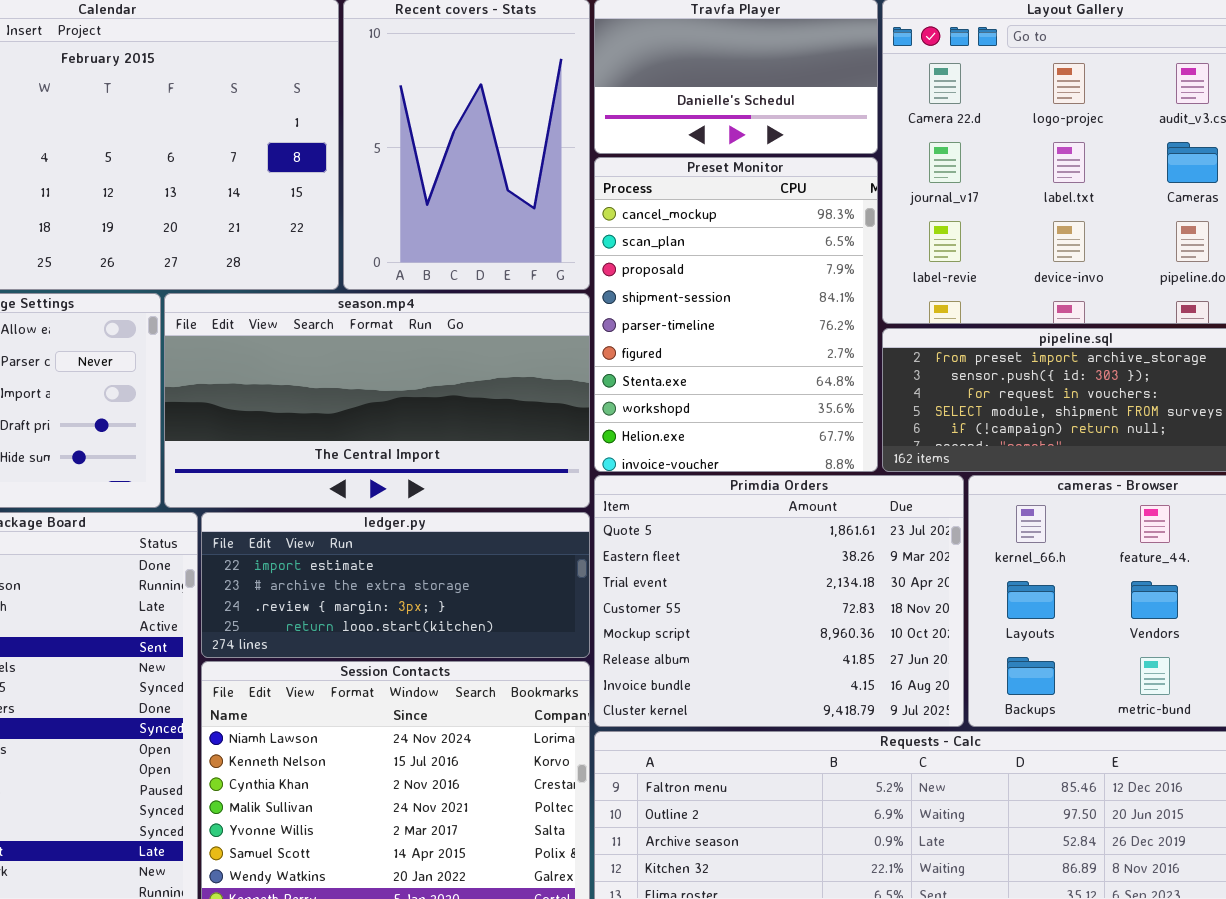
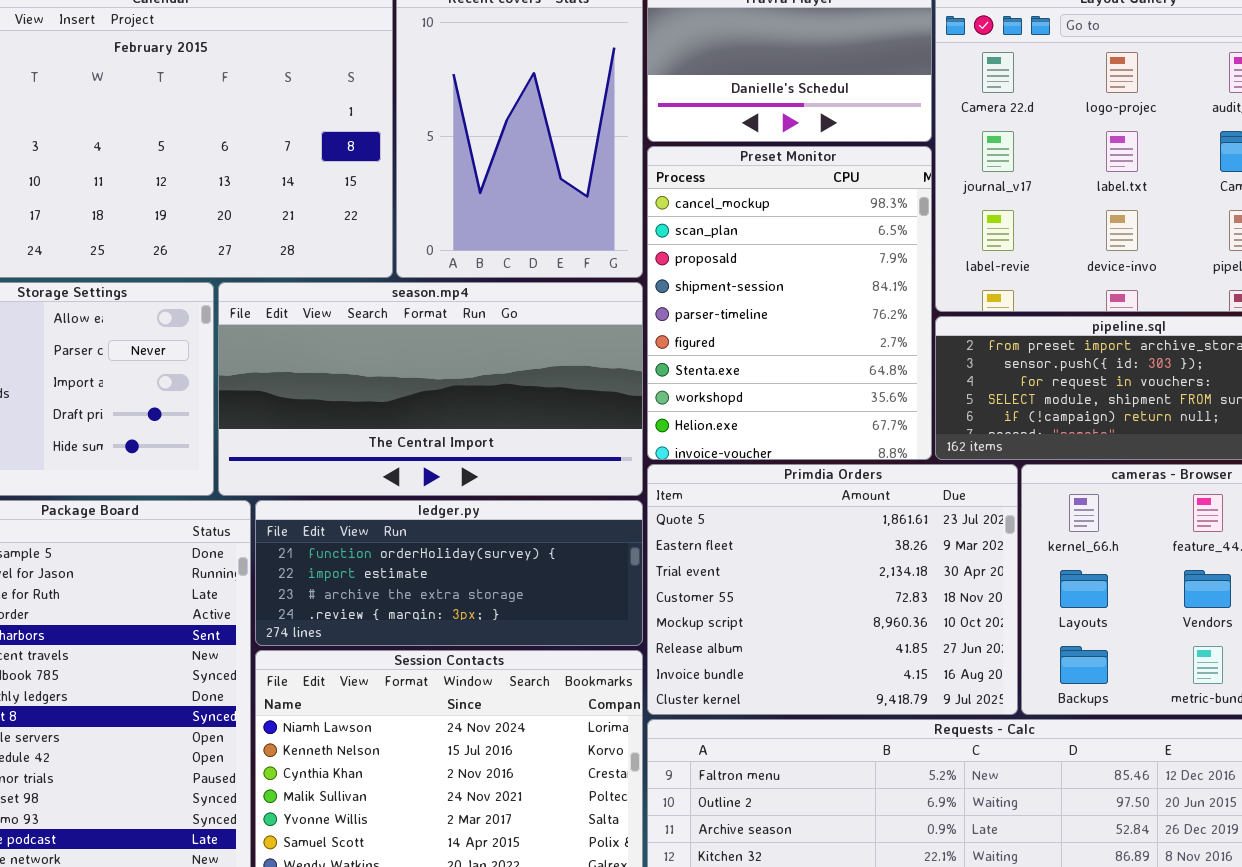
ledger.py: [201,512,590,658] -> [255,500,643,646], scrolled up 1 row

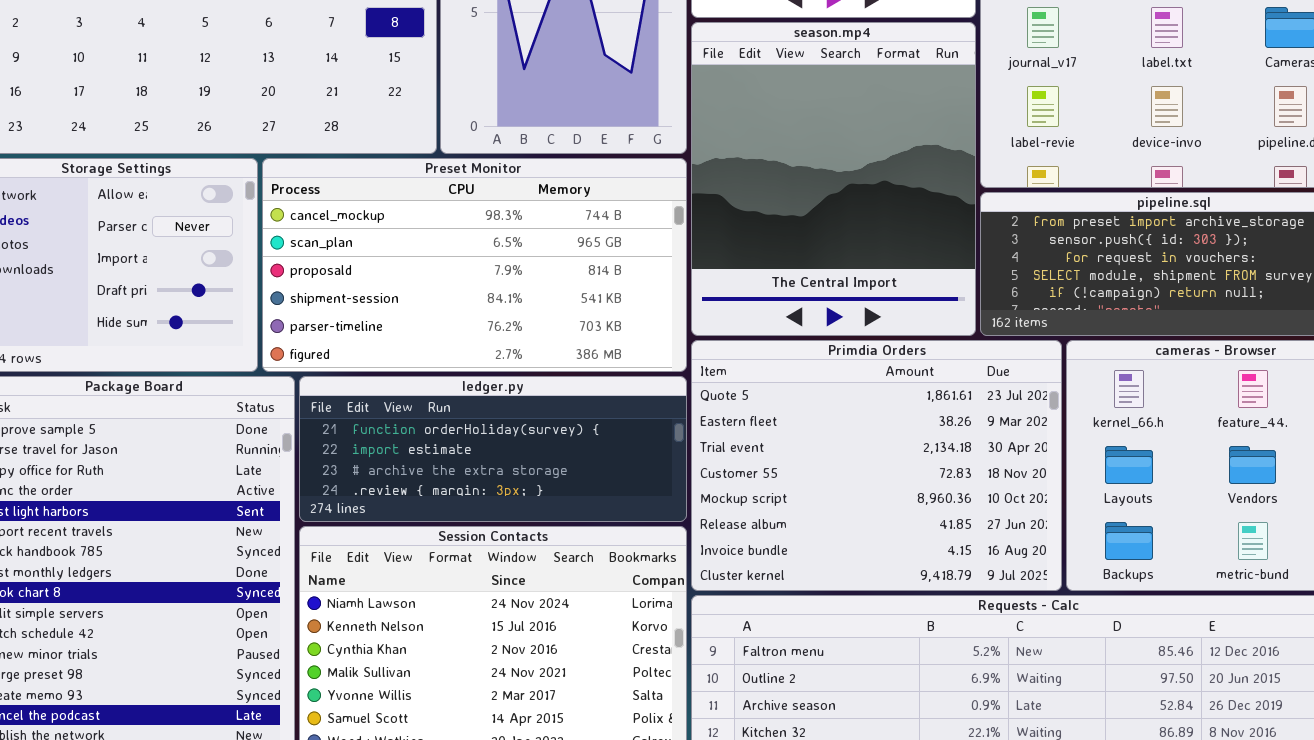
Preset Monitor: [647,146,932,460] -> [262,158,687,372], moved, resized
season.mp4: [218,282,643,496] -> [691,22,976,336], moved, resized

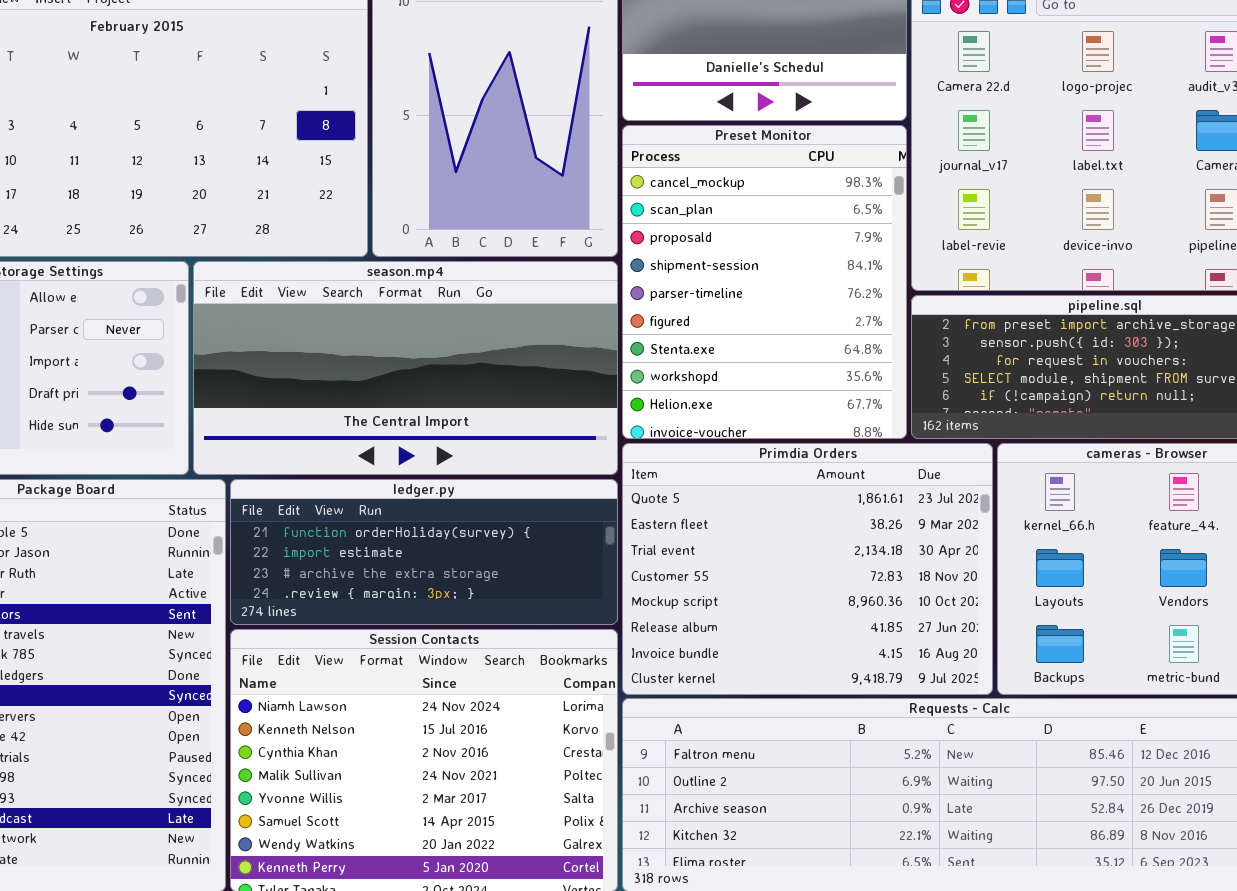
season.mp4: [691,22,976,336] -> [193,261,618,475], moved, resized
Preset Monitor: [262,158,687,372] -> [622,125,907,439], moved, resized

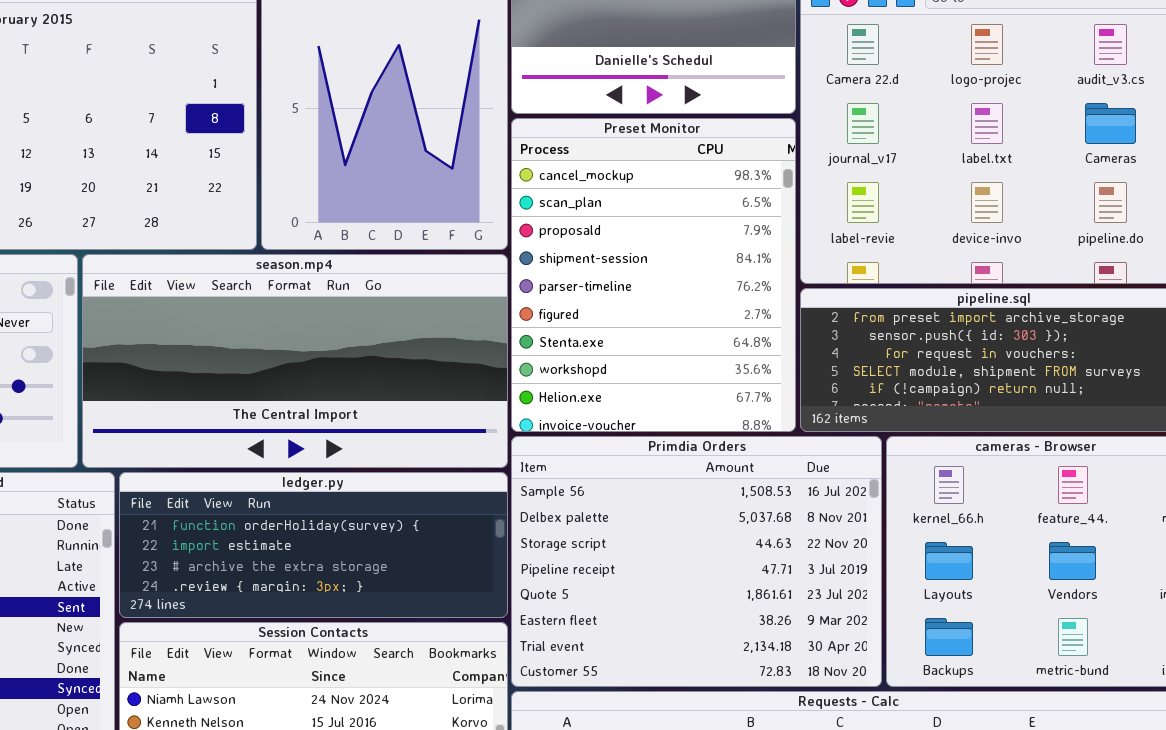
Primdia Orders: [622,443,993,695] -> [511,436,882,687], scrolled up 4 rows

